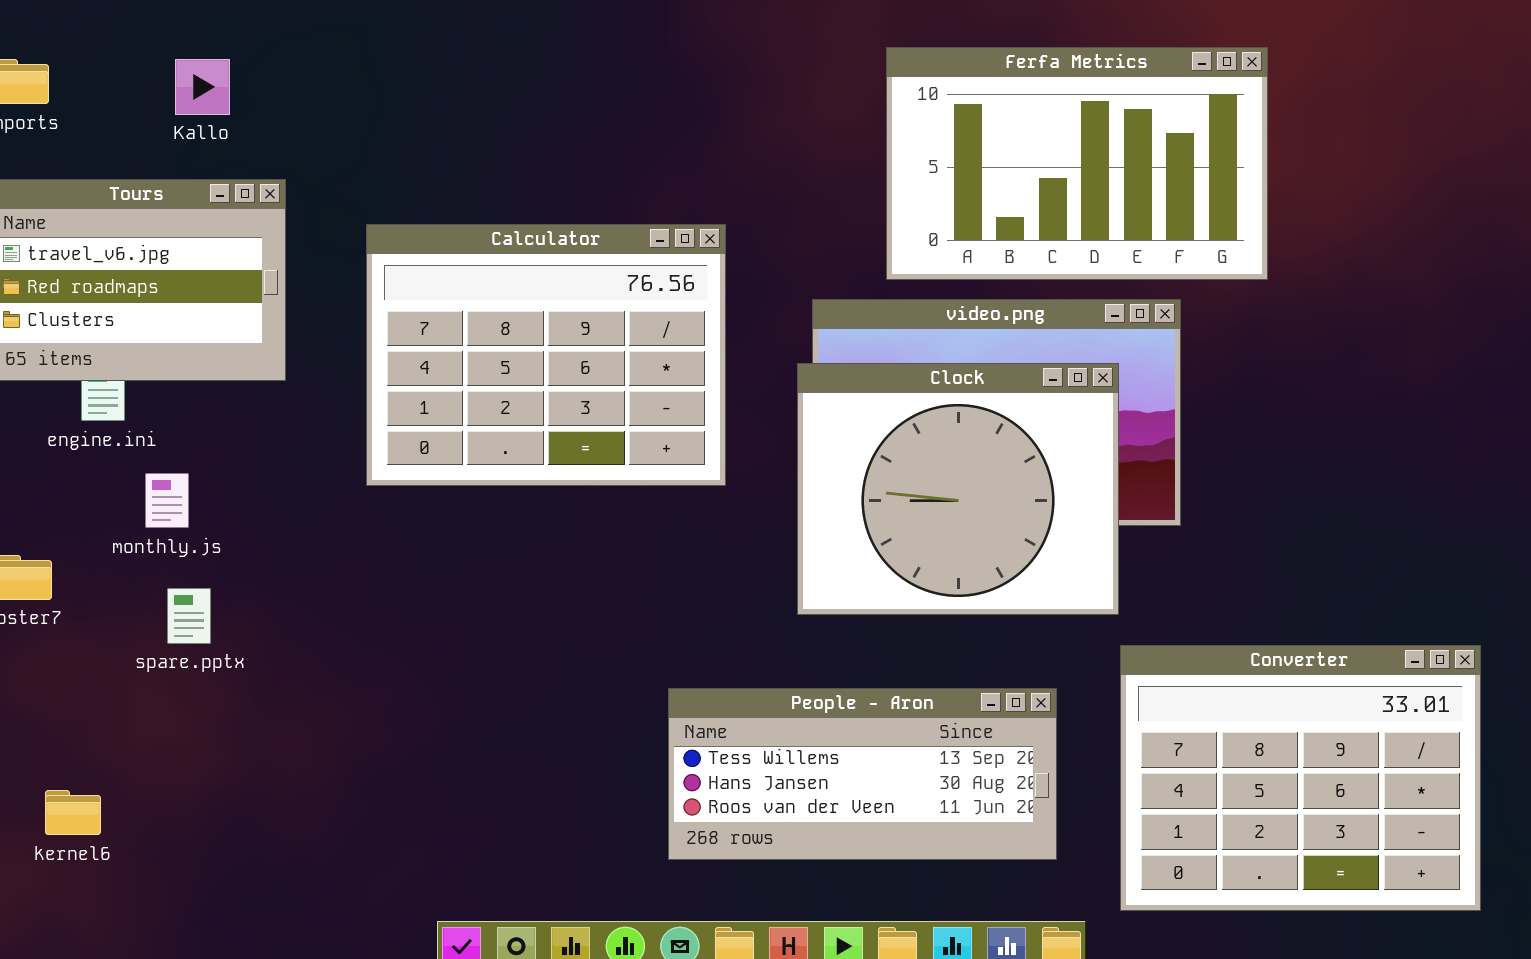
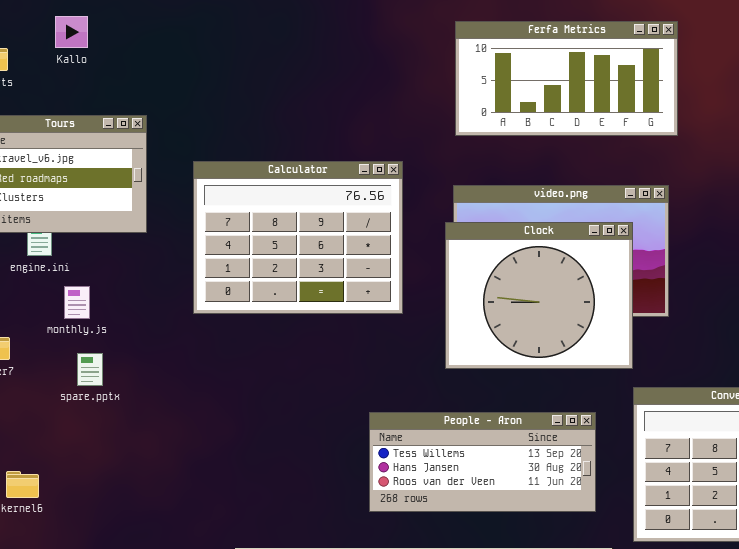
Ferfa Metrics: [886,47,1268,280] -> [455,21,678,136], moved, resized
Kallo: [175,59,230,115] -> [55,16,88,48], moved
Calculator: [366,224,726,486] -> [193,161,403,314], moved

